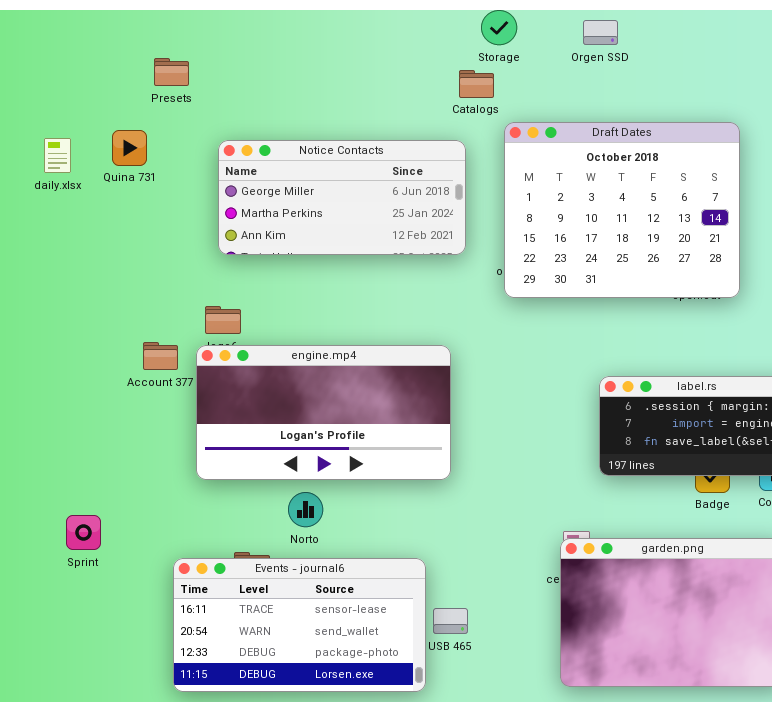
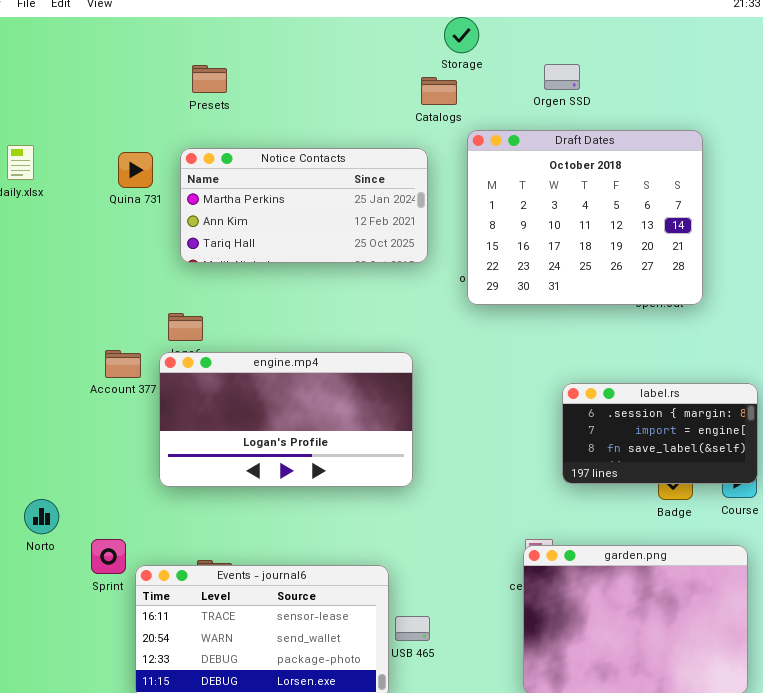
Orgen SSD: [583,20,618,45] -> [544,64,580,90], moved
Presets: [154,58,189,86] -> [192,65,227,93], moved
Quina 731: [112,130,147,166] -> [118,152,153,188], moved
Notice Contacts: [218,140,466,255] -> [180,148,428,263], scrolled down 1 row
Norto: [288,492,323,527] -> [24,499,59,534], moved
Sprint: [66,515,101,550] -> [91,539,126,574], moved

